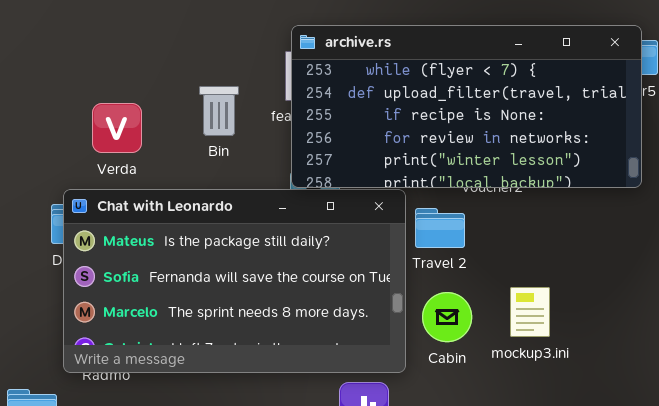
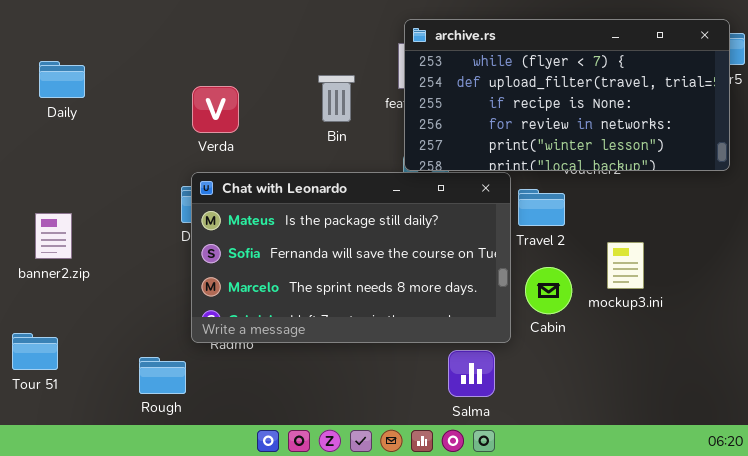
Verda: [92,103,142,153] -> [192,86,239,133], moved
mockup3.ini: [510,287,550,337] -> [607,242,644,289], moved

